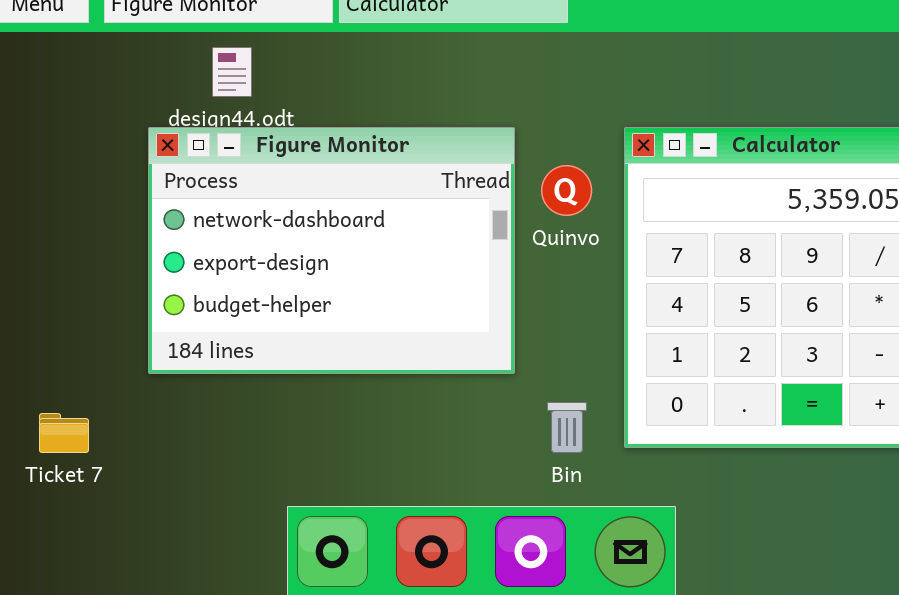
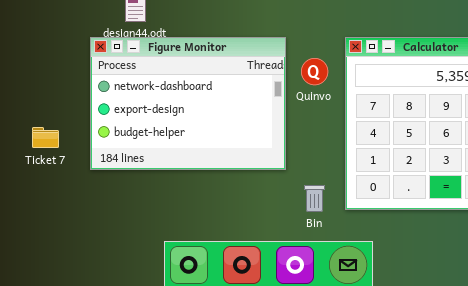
Ticket 7: [39,413,89,453] -> [32,127,59,148], moved

